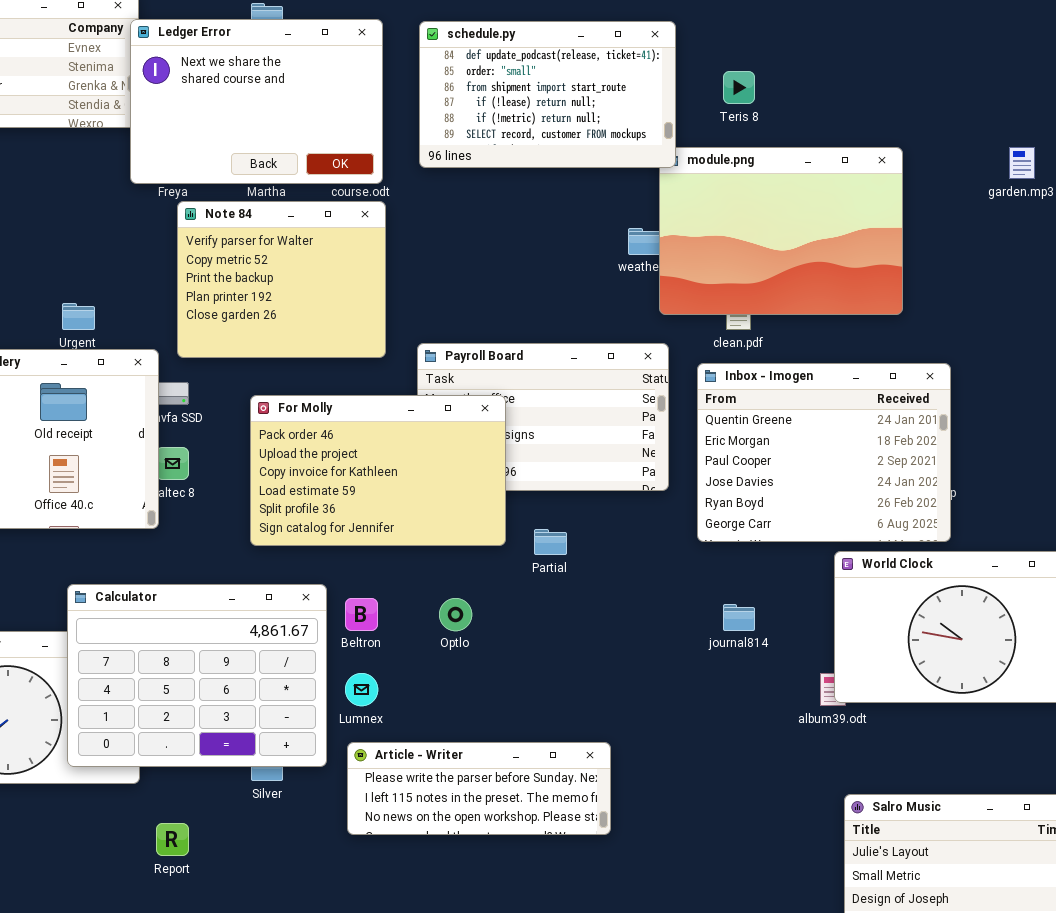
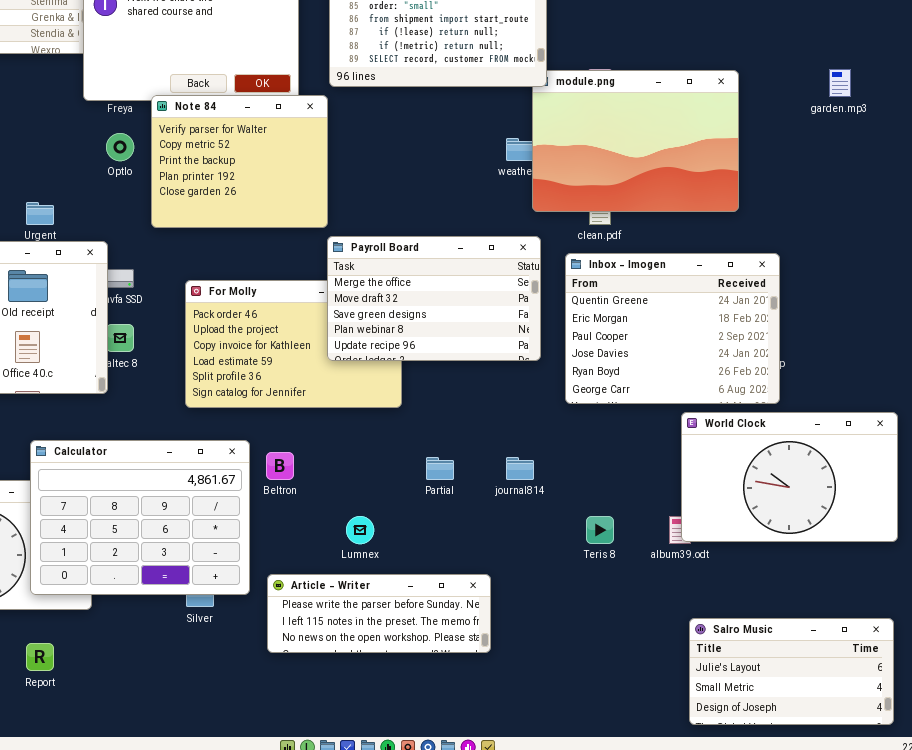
Teris 8: [723,71,755,104] -> [586,516,614,544], moved
Note 84: [177,201,386,358] -> [151,95,328,228], moved
Payroll Board: [417,343,669,491] -> [327,236,541,361], raised
Partial: [534,529,567,555] -> [426,457,454,480], moved
Optlo: [439,598,472,631] -> [106,133,134,161], moved
journal814: [723,604,755,631] -> [506,457,534,480], moved
Lumnex: [345,673,378,706] -> [346,516,374,544], moved
Report: [156,823,189,856] -> [26,643,54,671], moved

